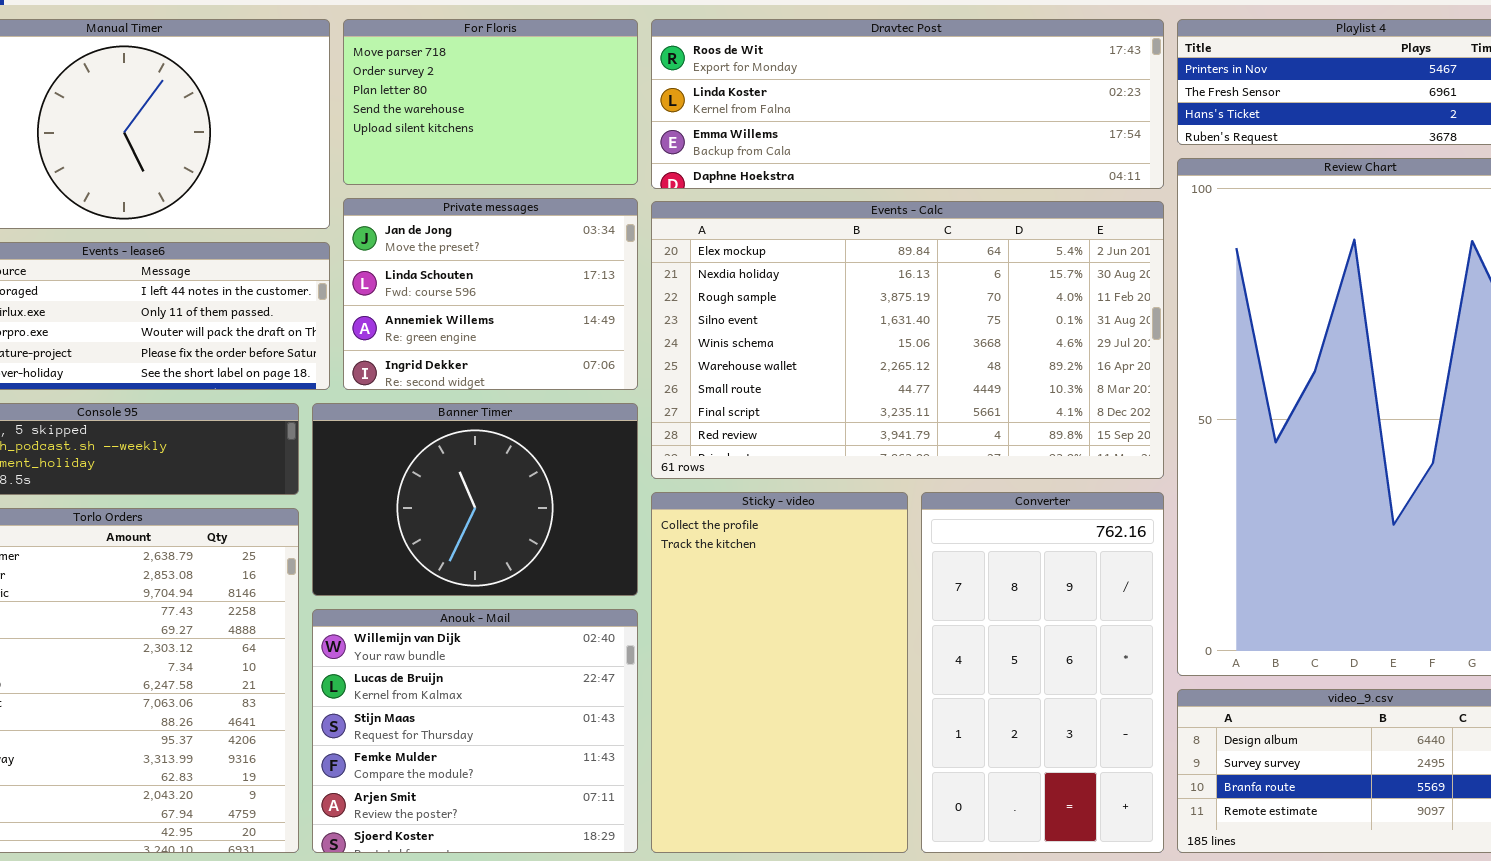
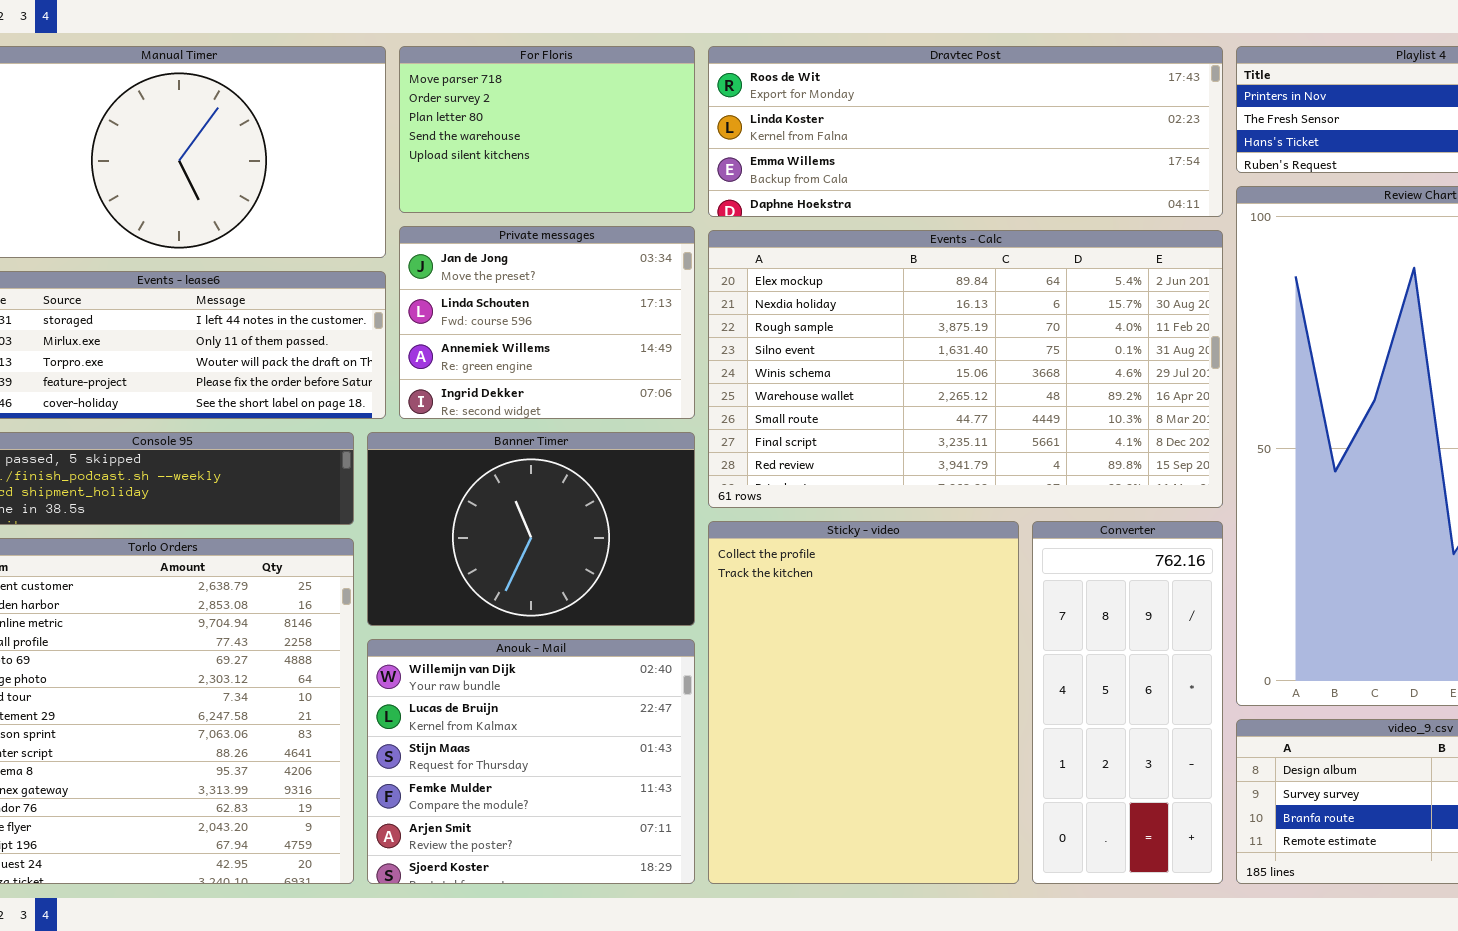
Sticky - video: [651,492,908,853] -> [708,521,1019,884], resized
Converter: [921,492,1164,853] -> [1032,521,1223,884], resized

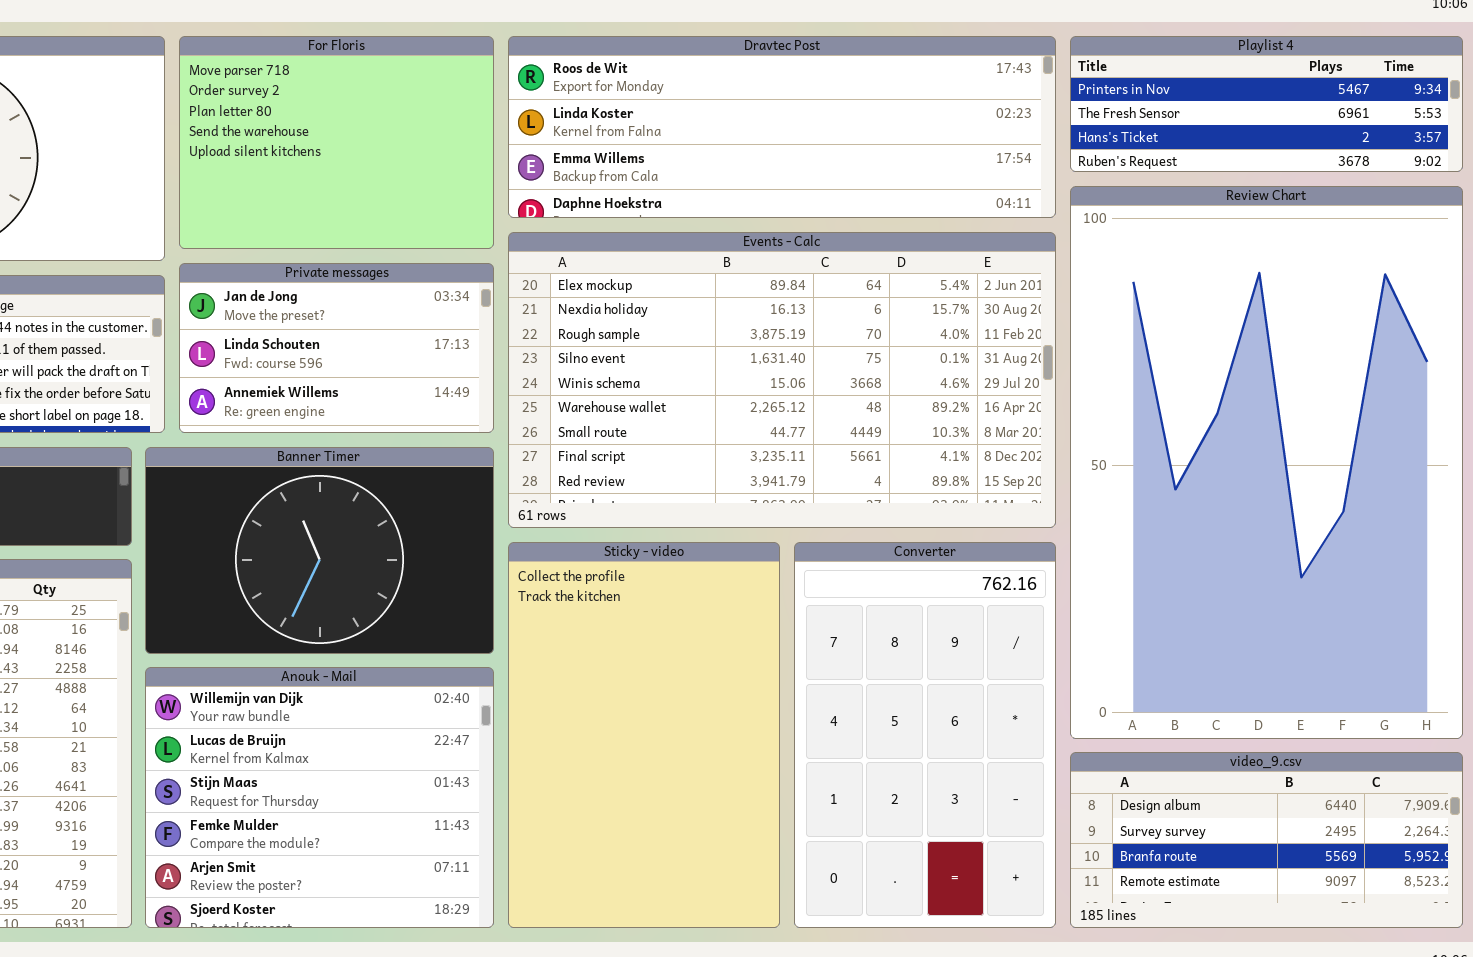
For Floris: [399,46,695,213] -> [179,36,494,249], resized
Private messages: [399,226,695,419] -> [179,263,494,433], resized
Sticky - video: [708,521,1019,884] -> [508,542,780,928], resized
Converter: [1032,521,1223,884] -> [794,542,1056,928], resized

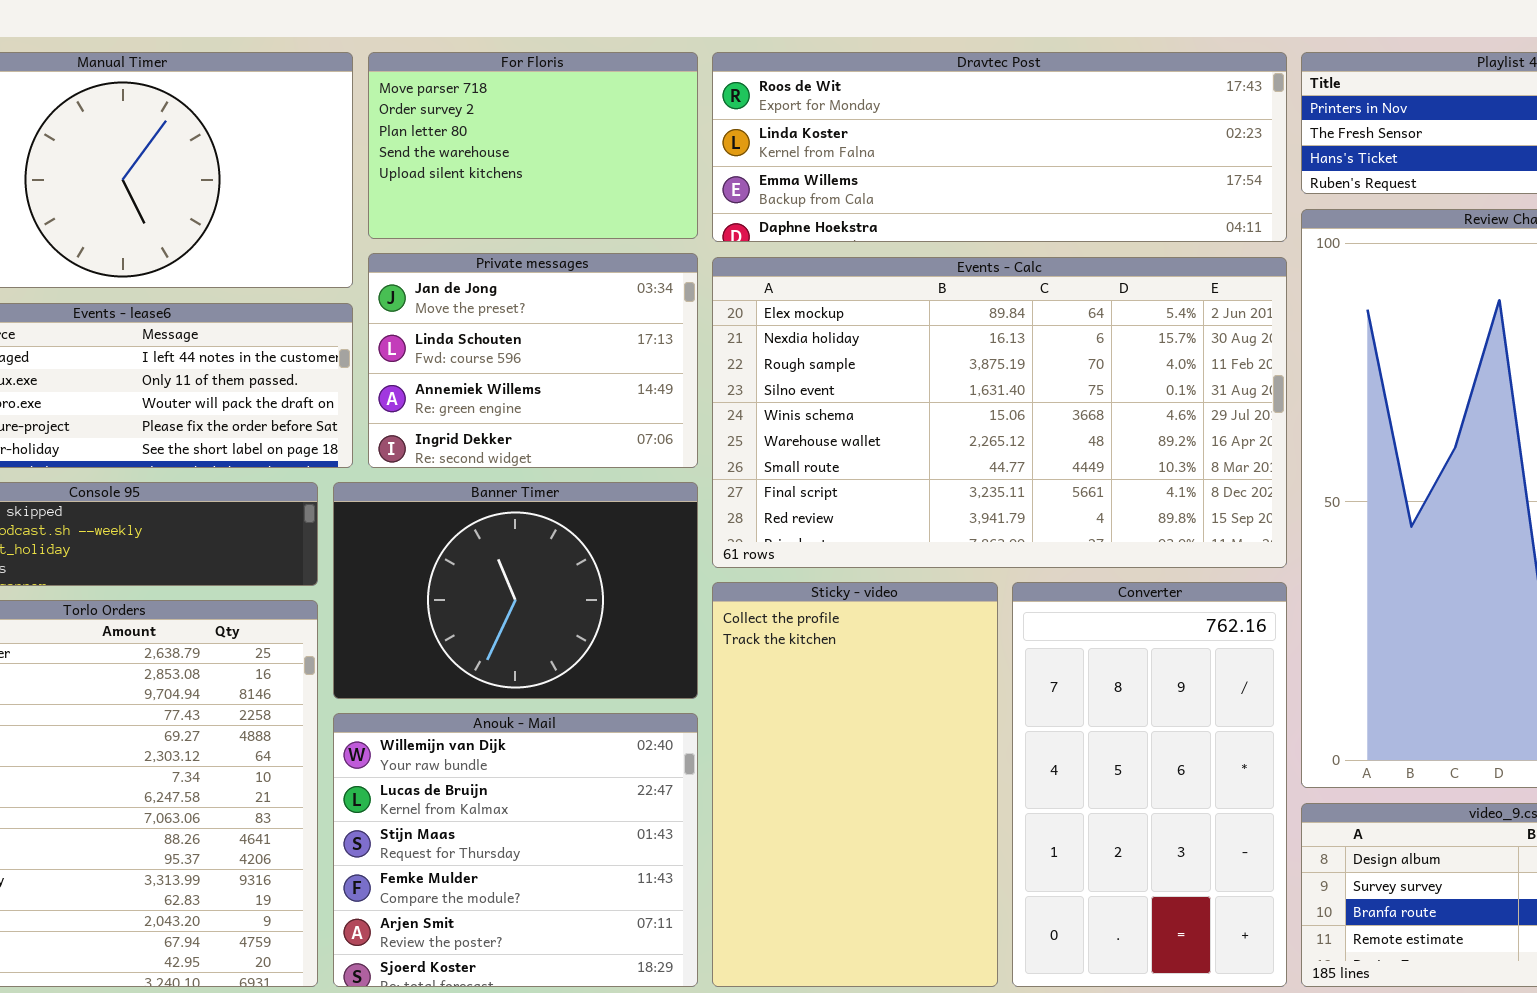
For Floris: [179,36,494,249] -> [368,52,698,239], resized
Private messages: [179,263,494,433] -> [368,253,698,468], resized

